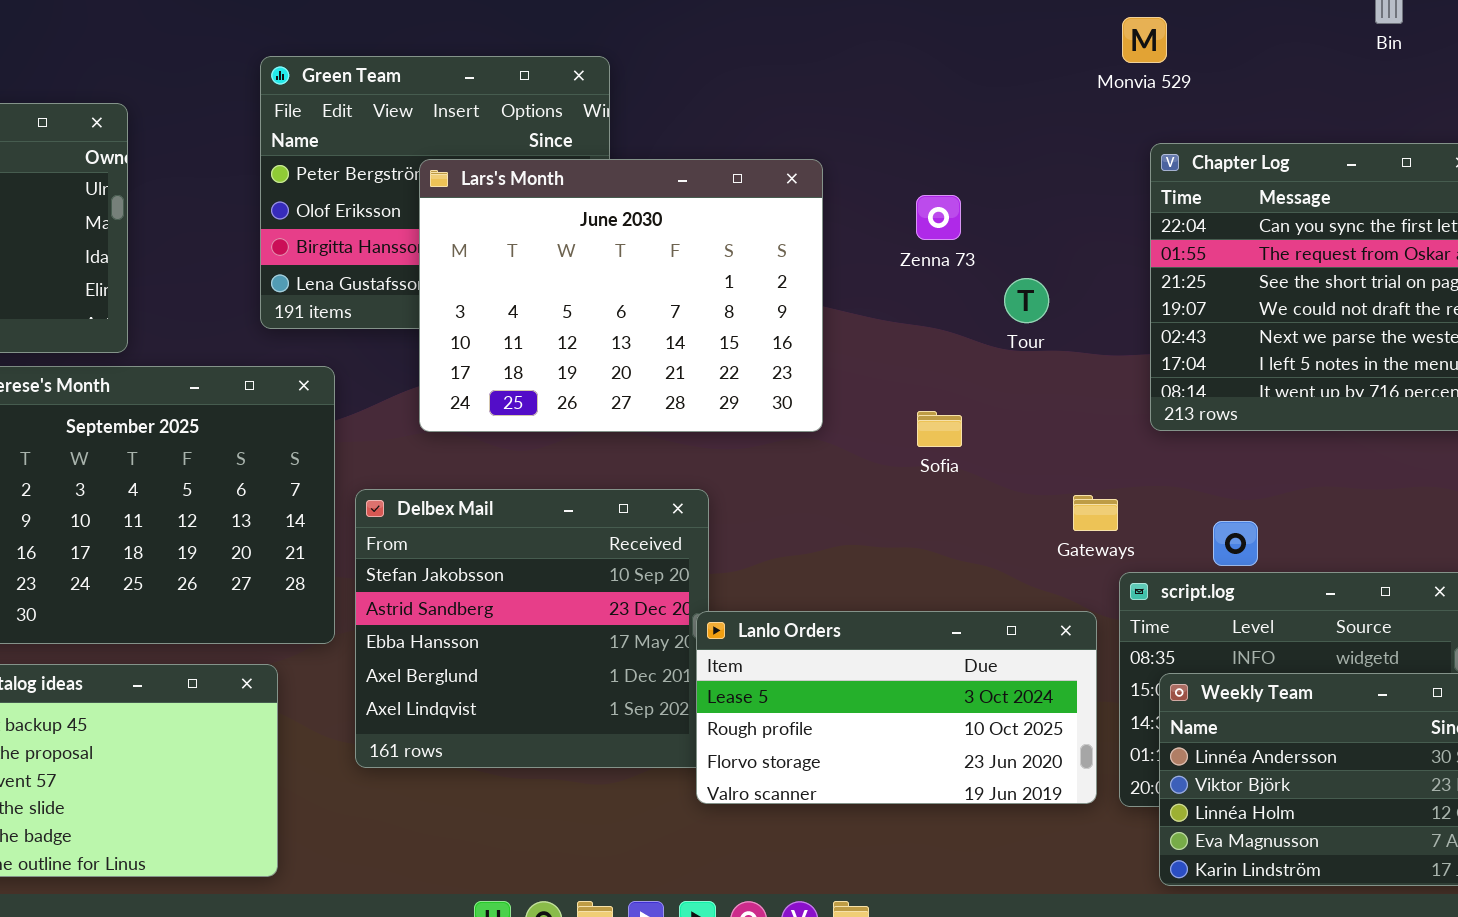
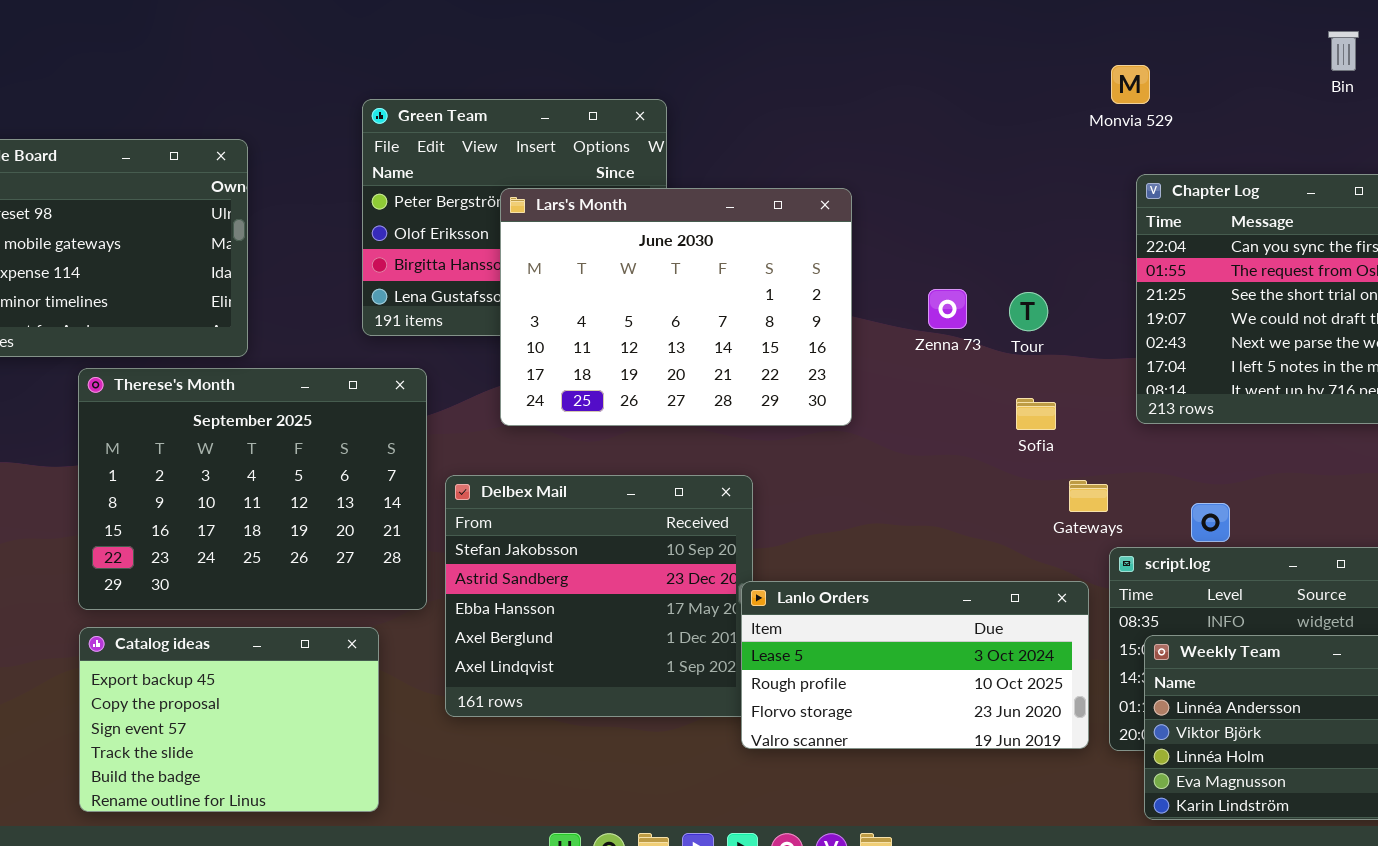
Zenna 73: [916,195,961,240] -> [928,289,967,329], moved
Sofia: [917,411,962,447] -> [1016,398,1056,430], moved

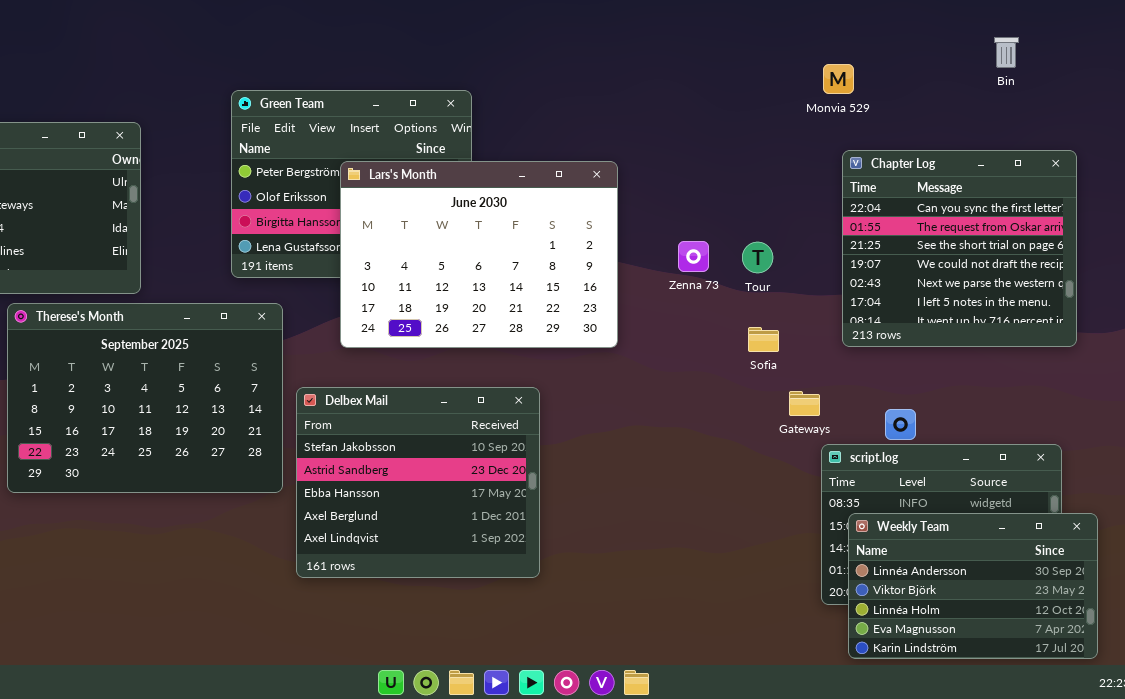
Lanlo Orders: [741,581,1089,749] -> none, closed
Catalog ideas: [79,627,379,812] -> none, closed

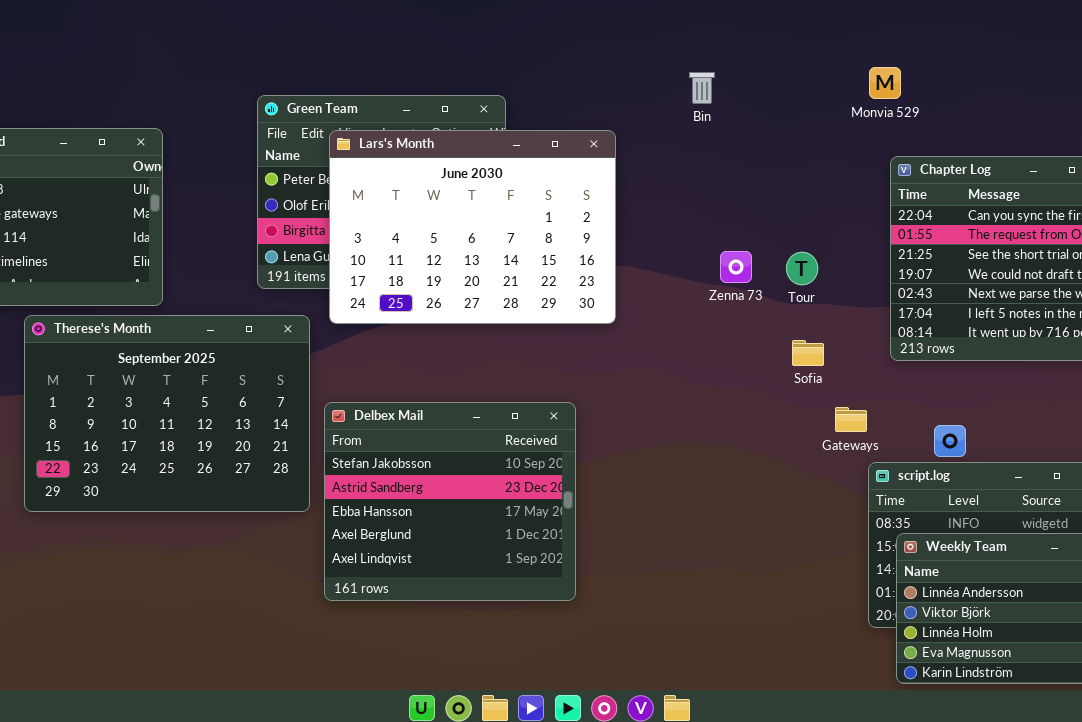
Bin: [994,37,1019,68] -> [689,72,715,104], moved
Lars's Month: [340,161,618,348] -> [329,130,616,324], moved

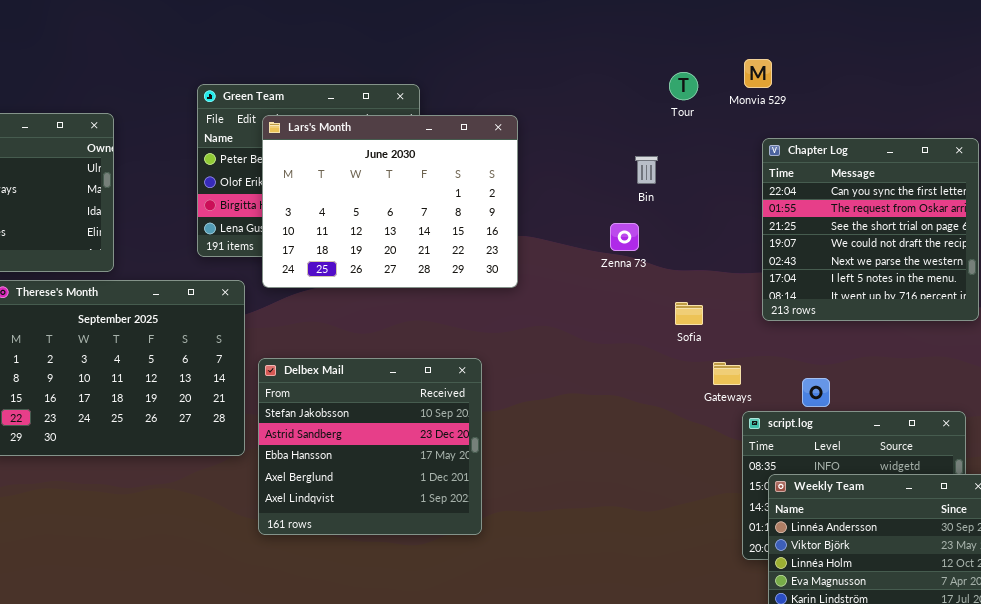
Bin: [689,72,715,104] -> [635,156,658,184], moved
Tour: [786,252,818,285] -> [669,72,698,100], moved

